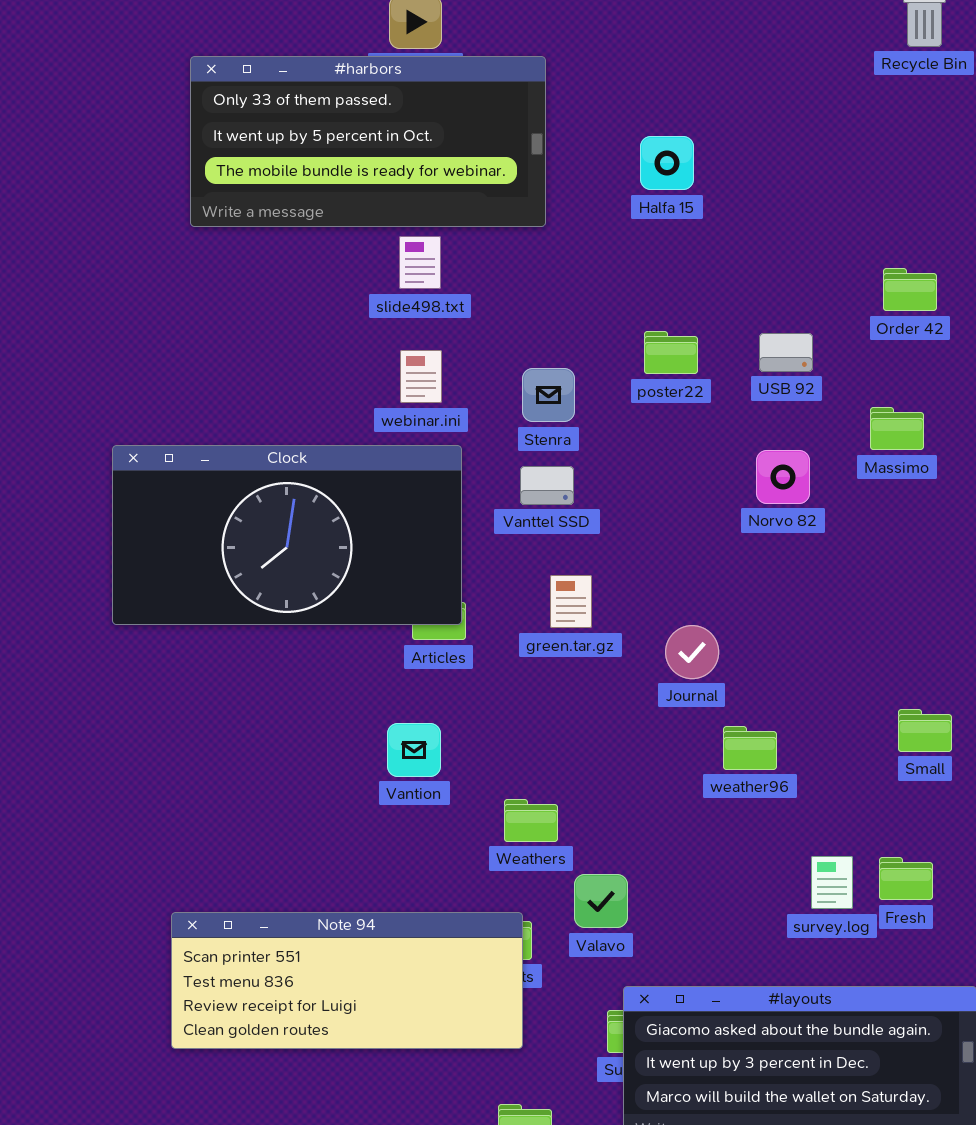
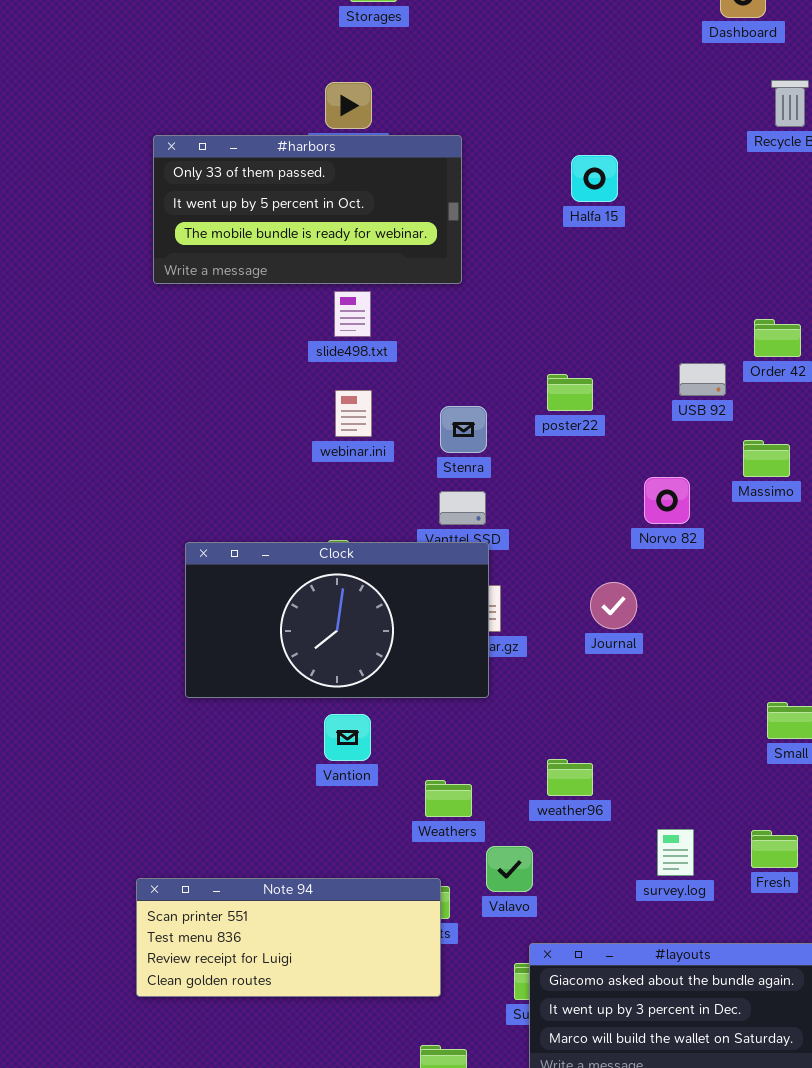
Halfa 15: [640,136,694,190] -> [571,155,618,202], moved
USB 92: [759,333,813,372] -> [679,363,726,396], moved
Clock: [112,445,462,625] -> [185,542,489,698], moved
Journal: [665,625,719,679] -> [590,582,637,629], moved
weather96: [723,726,777,770] -> [547,759,593,796], moved
survey.log: [811,856,853,909] -> [657,829,694,876], moved

